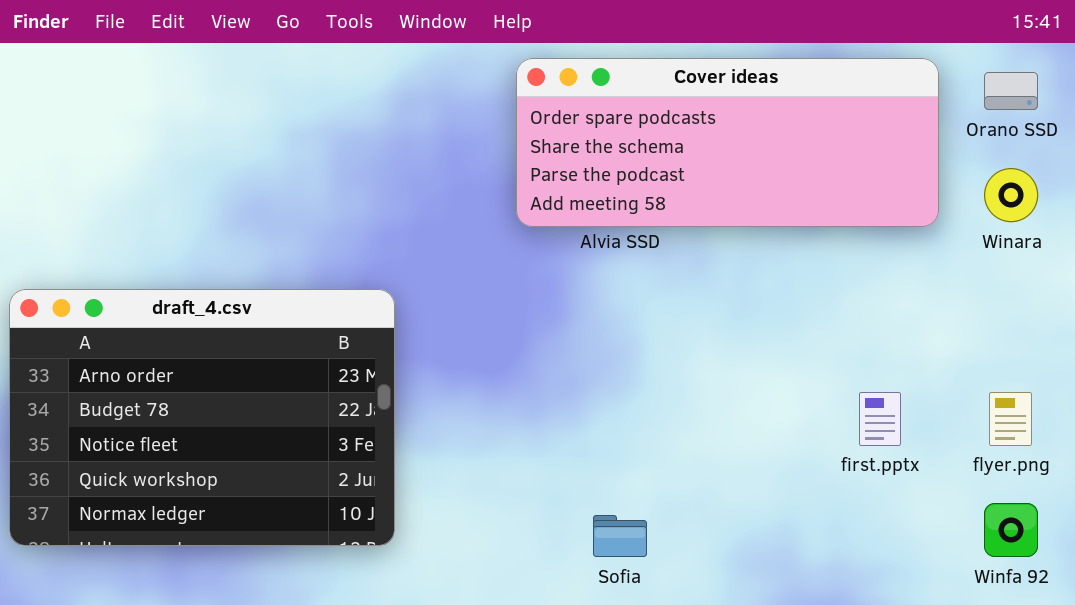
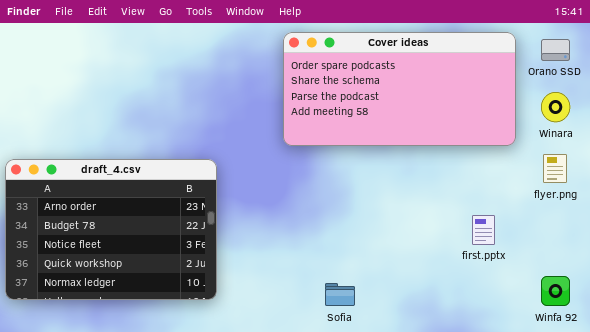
Cover ideas: [516,58,939,227] -> [283,32,516,146], resized
flyer.png: [989,392,1032,446] -> [543,154,567,183], moved

